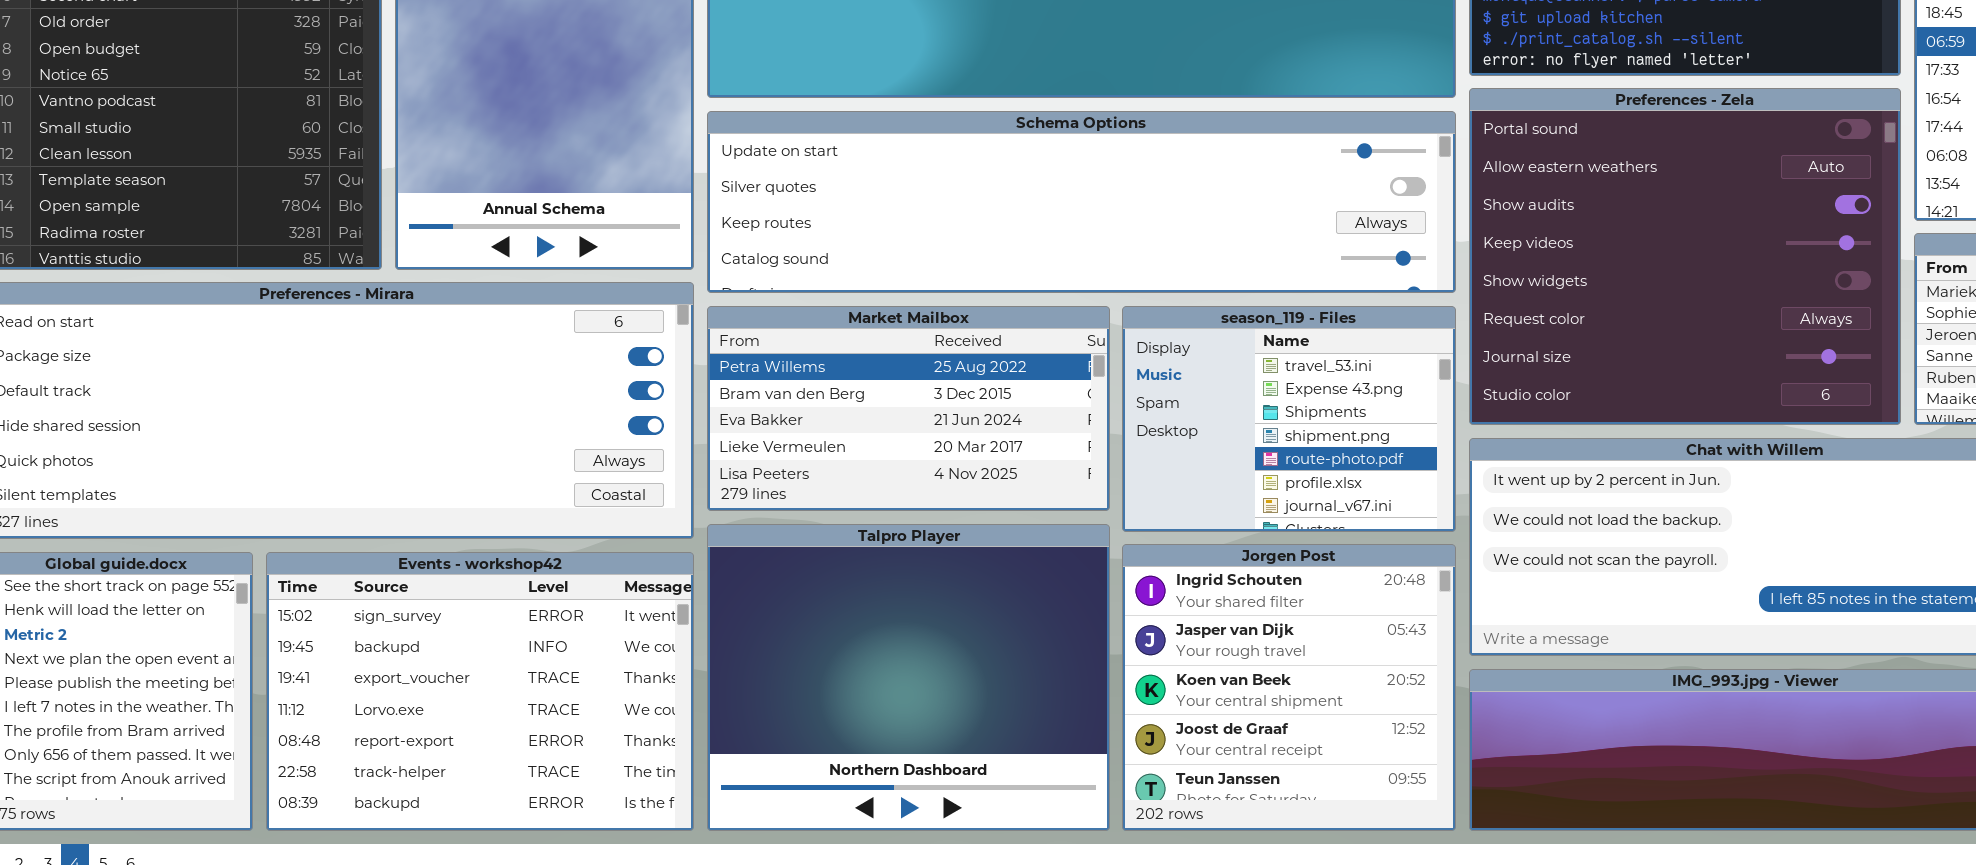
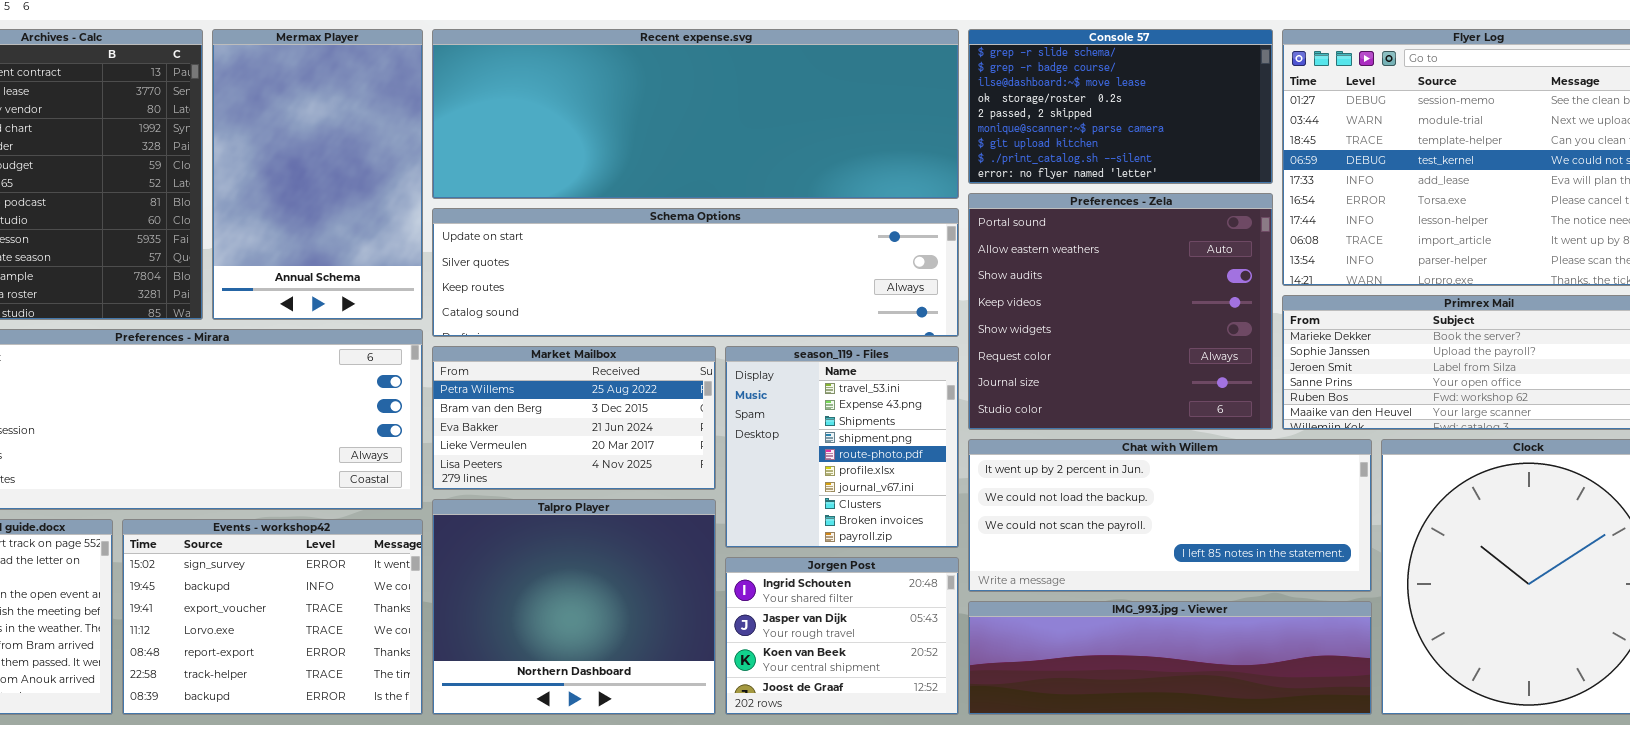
season_119 - Files: [1122,306,1456,532] -> [725,346,959,548], resized
Jorgen Post: [1122,544,1456,831] -> [725,557,959,715], resized

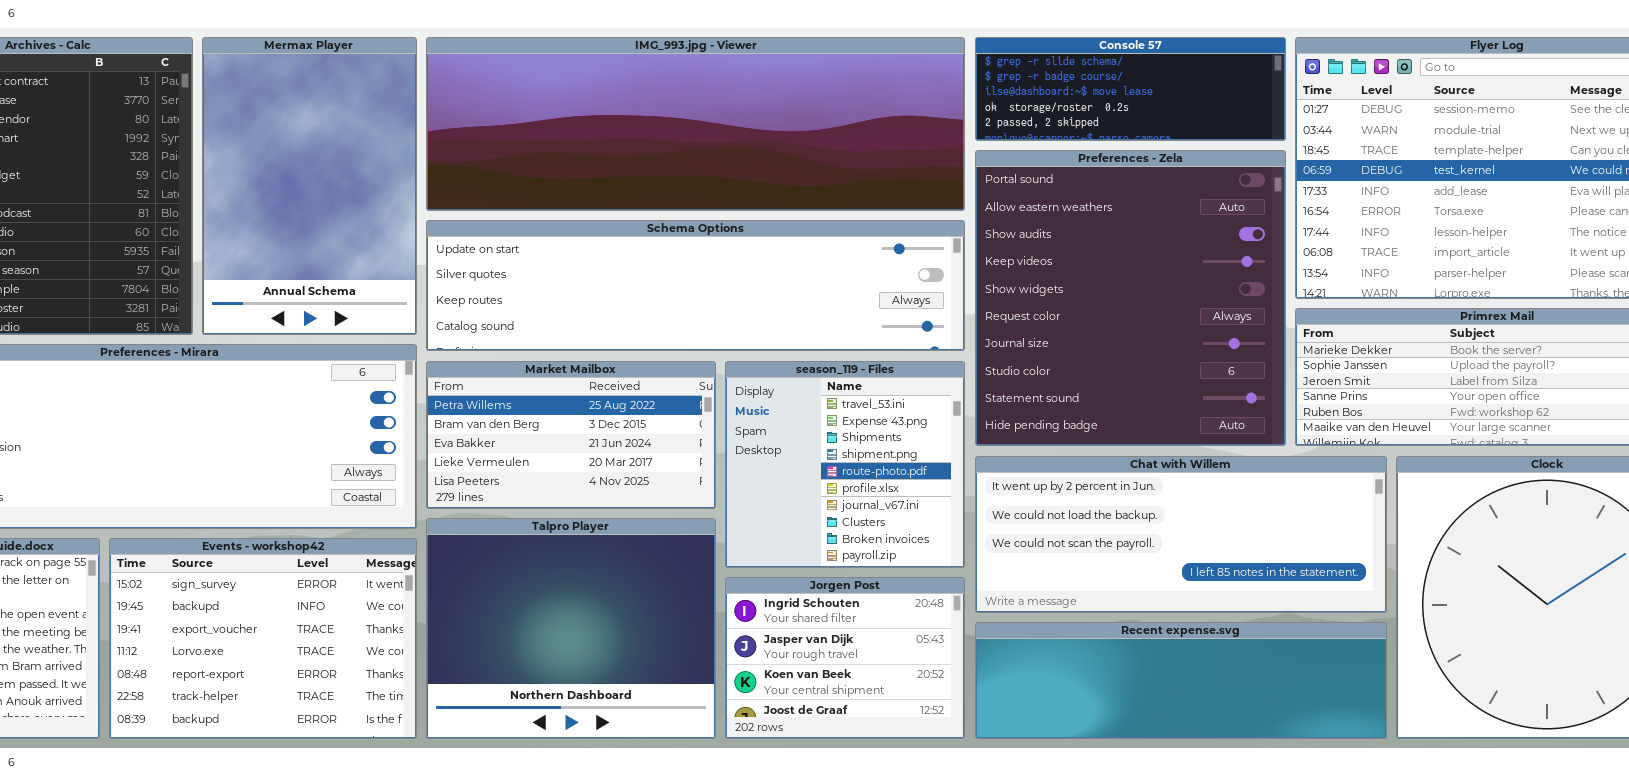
Recent expense.svg: [432,29,959,199] -> [975,622,1387,739], moved, resized
Console 57: [968,29,1273,184] -> [975,37,1286,141], resized
Preferences - Zela: [968,193,1273,430] -> [975,150,1286,446], resized
IMG_993.jpg - Viewer: [968,601,1372,715] -> [426,37,965,211], moved, resized

